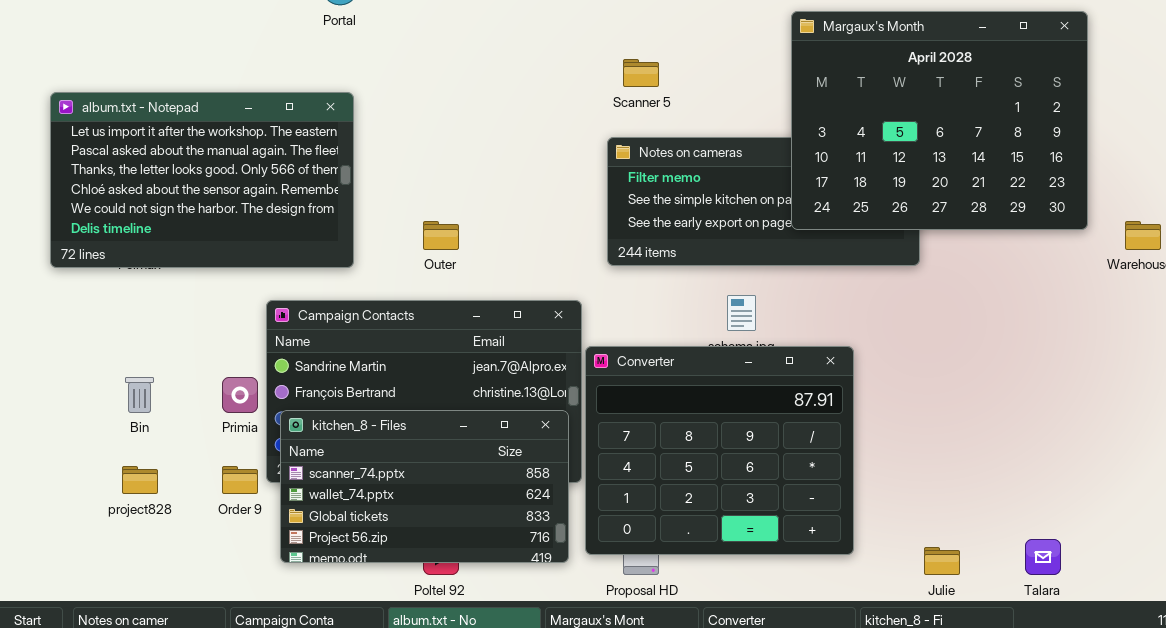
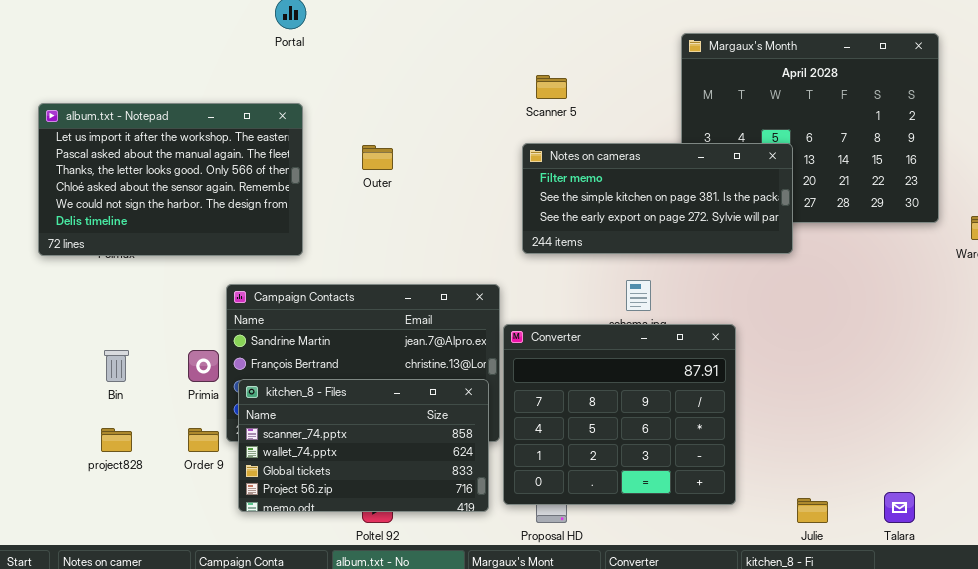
Notes on cameras: [607,137,920,266] -> [522,143,793,254], raised
Outer: [423,221,459,250] -> [362,145,393,170], moved

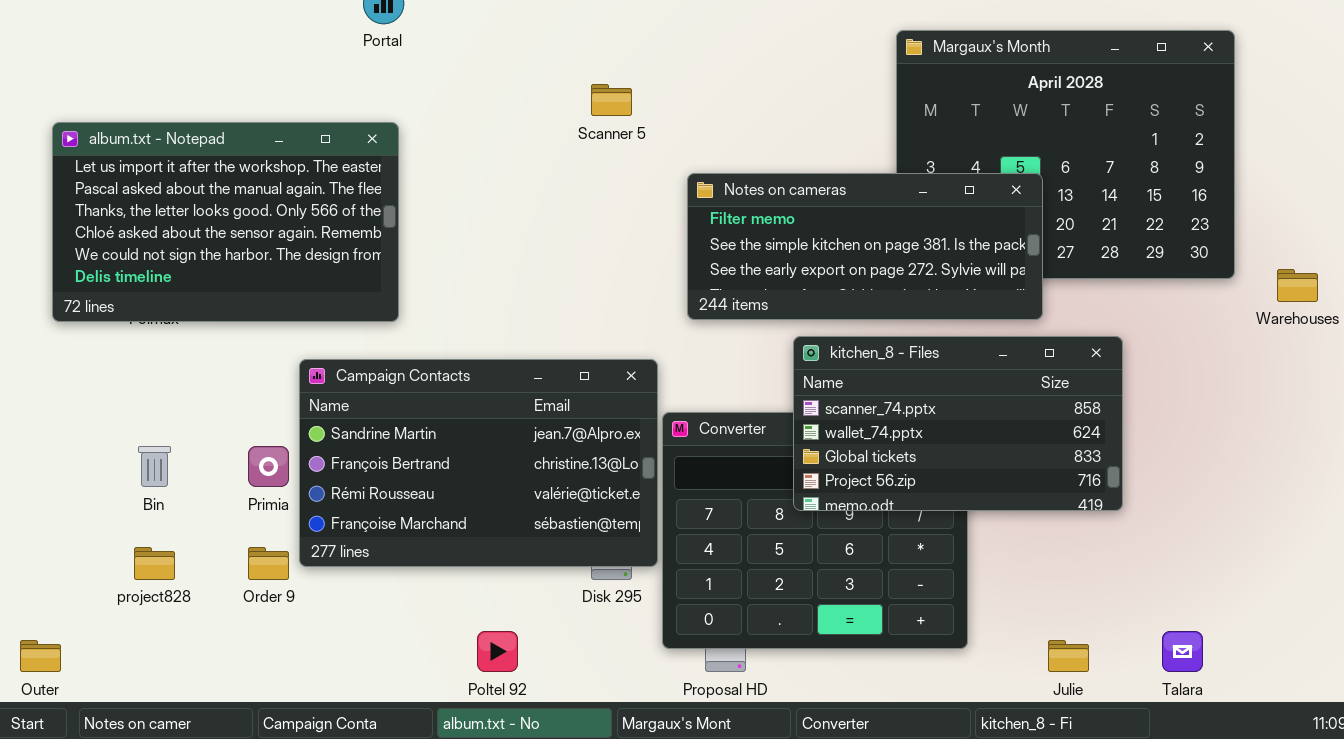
Scanner 5: [536,75,567,99] -> [591,84,632,116], moved
Outer: [362,145,393,170] -> [20,640,61,672], moved
kitchen_8 - Files: [238,379,489,512] -> [793,336,1123,511], moved

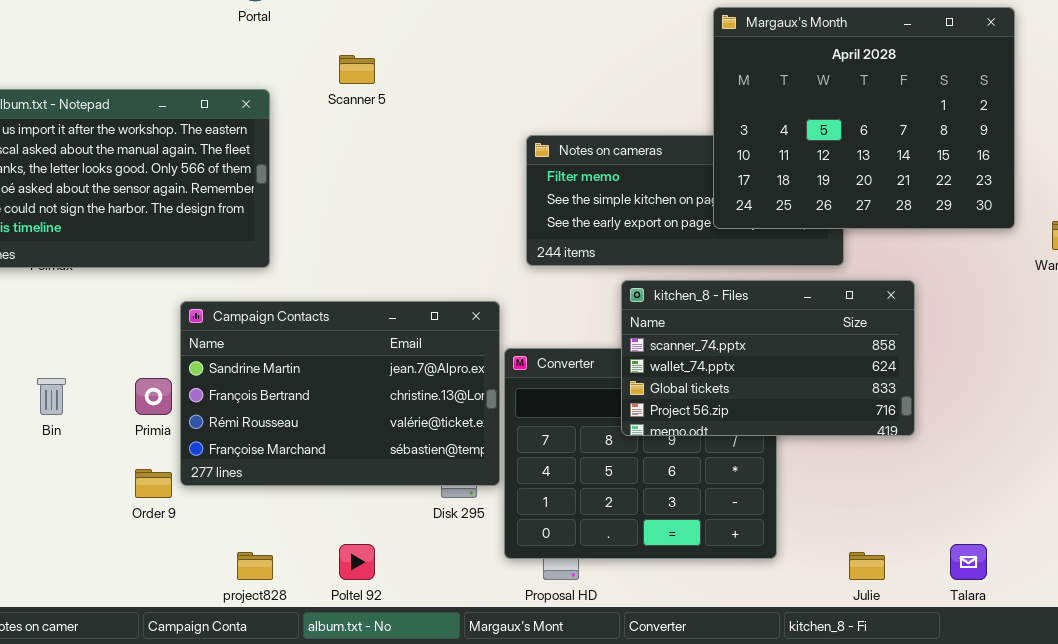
Margaux's Month: [896,30,1235,279] -> [713,7,1015,229], raised
Scanner 5: [591,84,632,116] -> [339,55,375,84], moved
project828: [134,547,175,580] -> [237,552,273,580], moved

